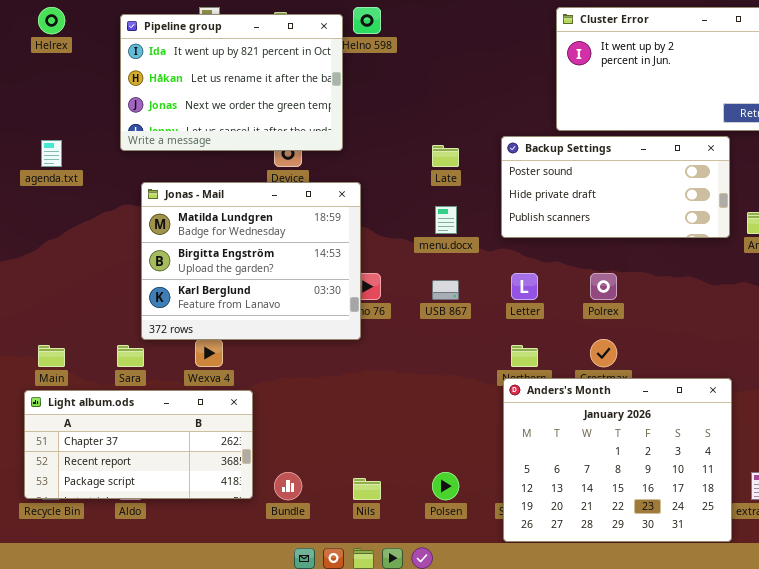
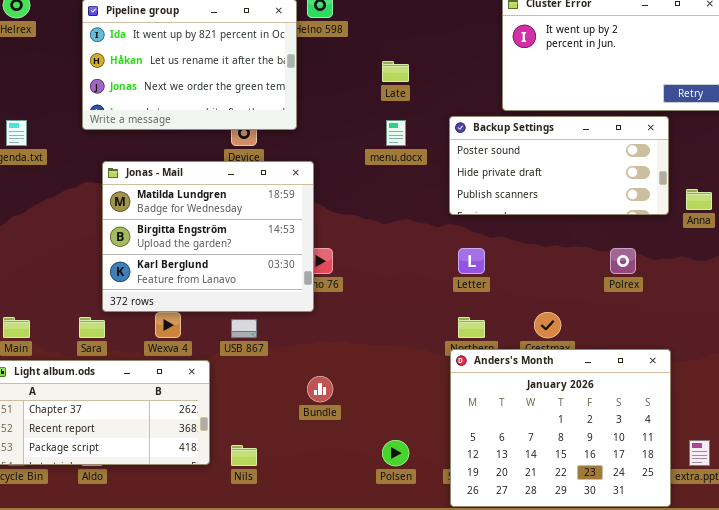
Late: [432,145,459,167] -> [382,61,409,82], moved
menu.docx: [435,206,457,234] -> [386,120,406,146], moved
Polrex: [590,273,617,300] -> [610,248,636,274], moved
USB 867: [432,280,459,300] -> [231,319,257,338], moved
Bundle: [274,472,302,500] -> [307,376,333,402], moved
Nils: [353,478,381,500] -> [231,445,257,466], moved

